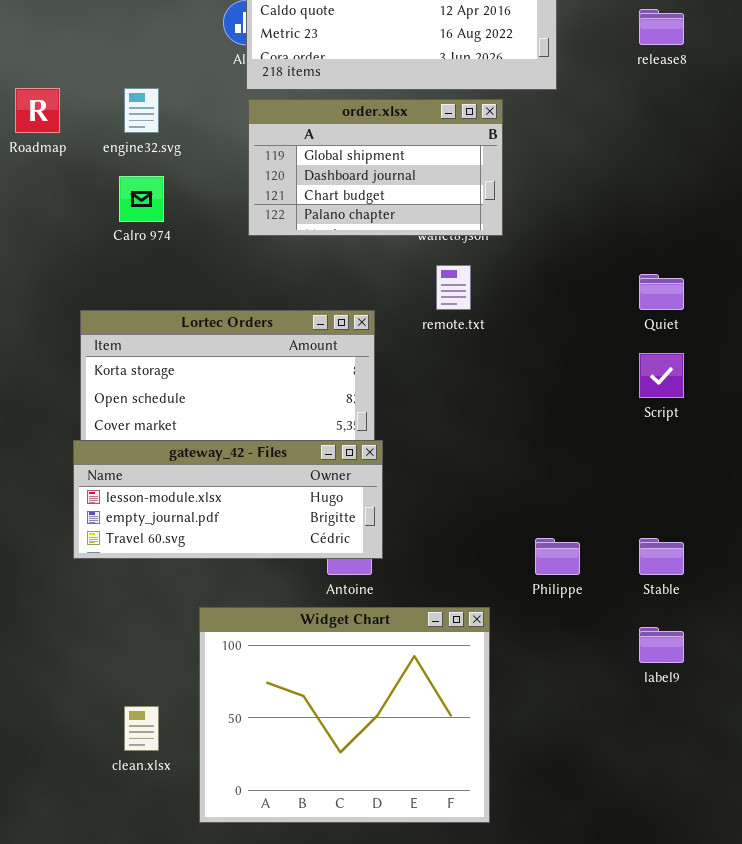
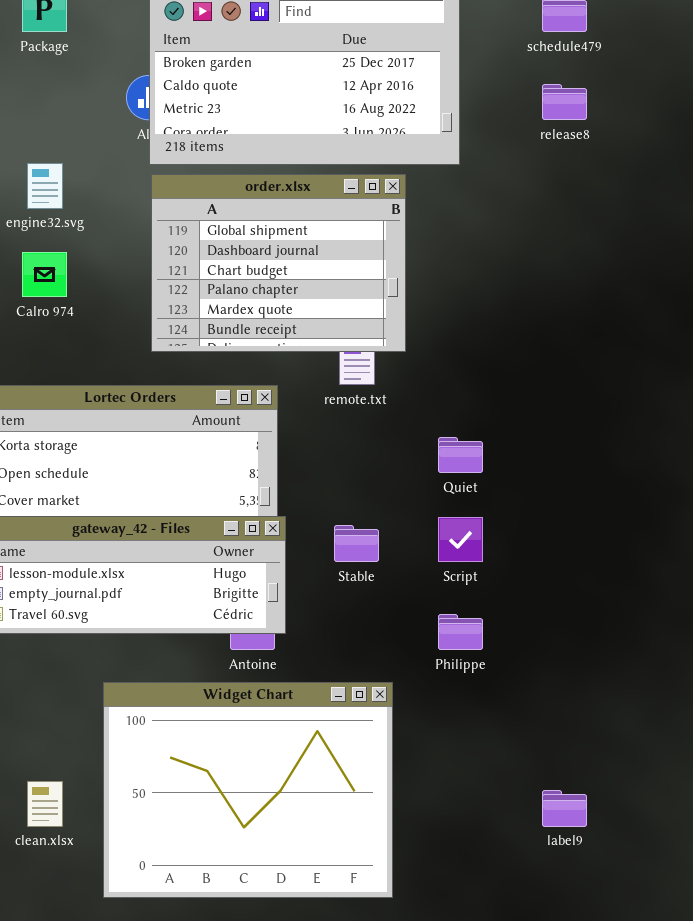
order.xlsx: [248,99,503,236] -> [151,174,406,352], resized
Quiet: [639,274,684,310] -> [438,437,483,473], moved
Script: [639,353,684,398] -> [438,517,483,562], moved
Stable: [639,538,684,575] -> [334,525,379,562], moved
label9: [639,627,684,663] -> [542,790,587,827], moved

